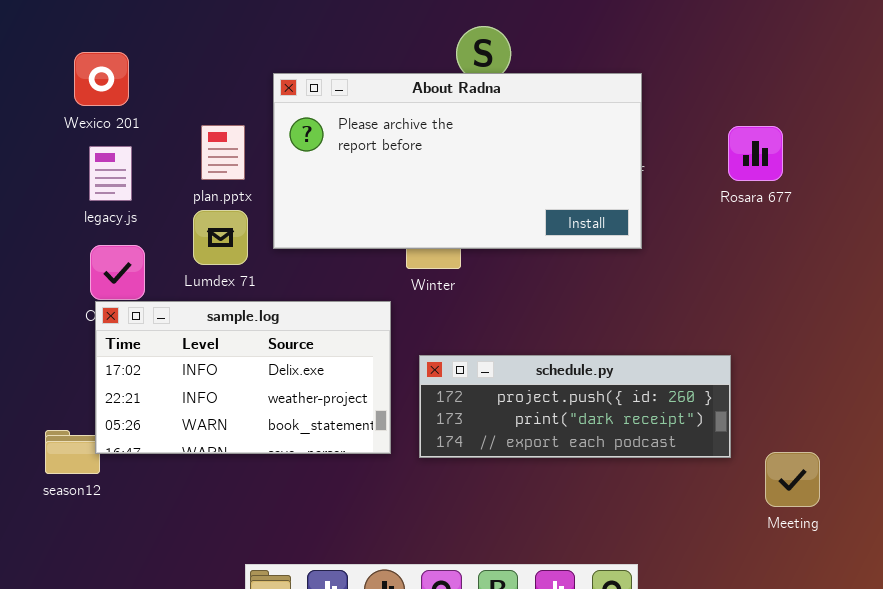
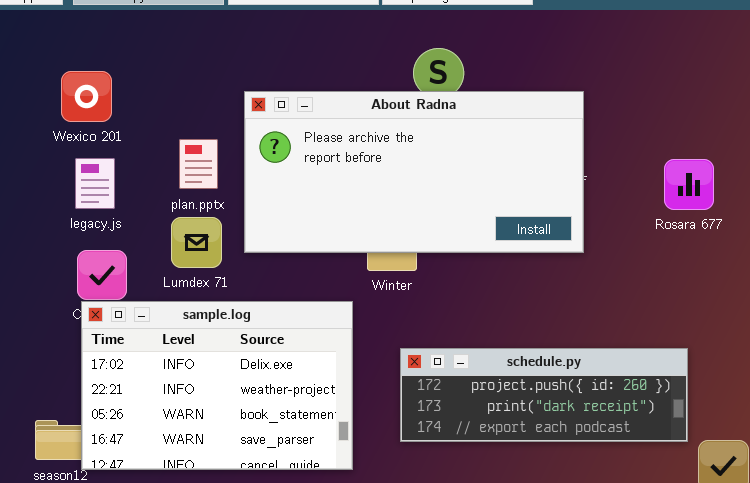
Rosara 677: [728,126,783,181] -> [664,159,714,210], moved
sample.log: [95,301,391,454] -> [81,301,353,470], resized
schedule.py: [419,355,731,458] -> [400,348,688,442], moved

